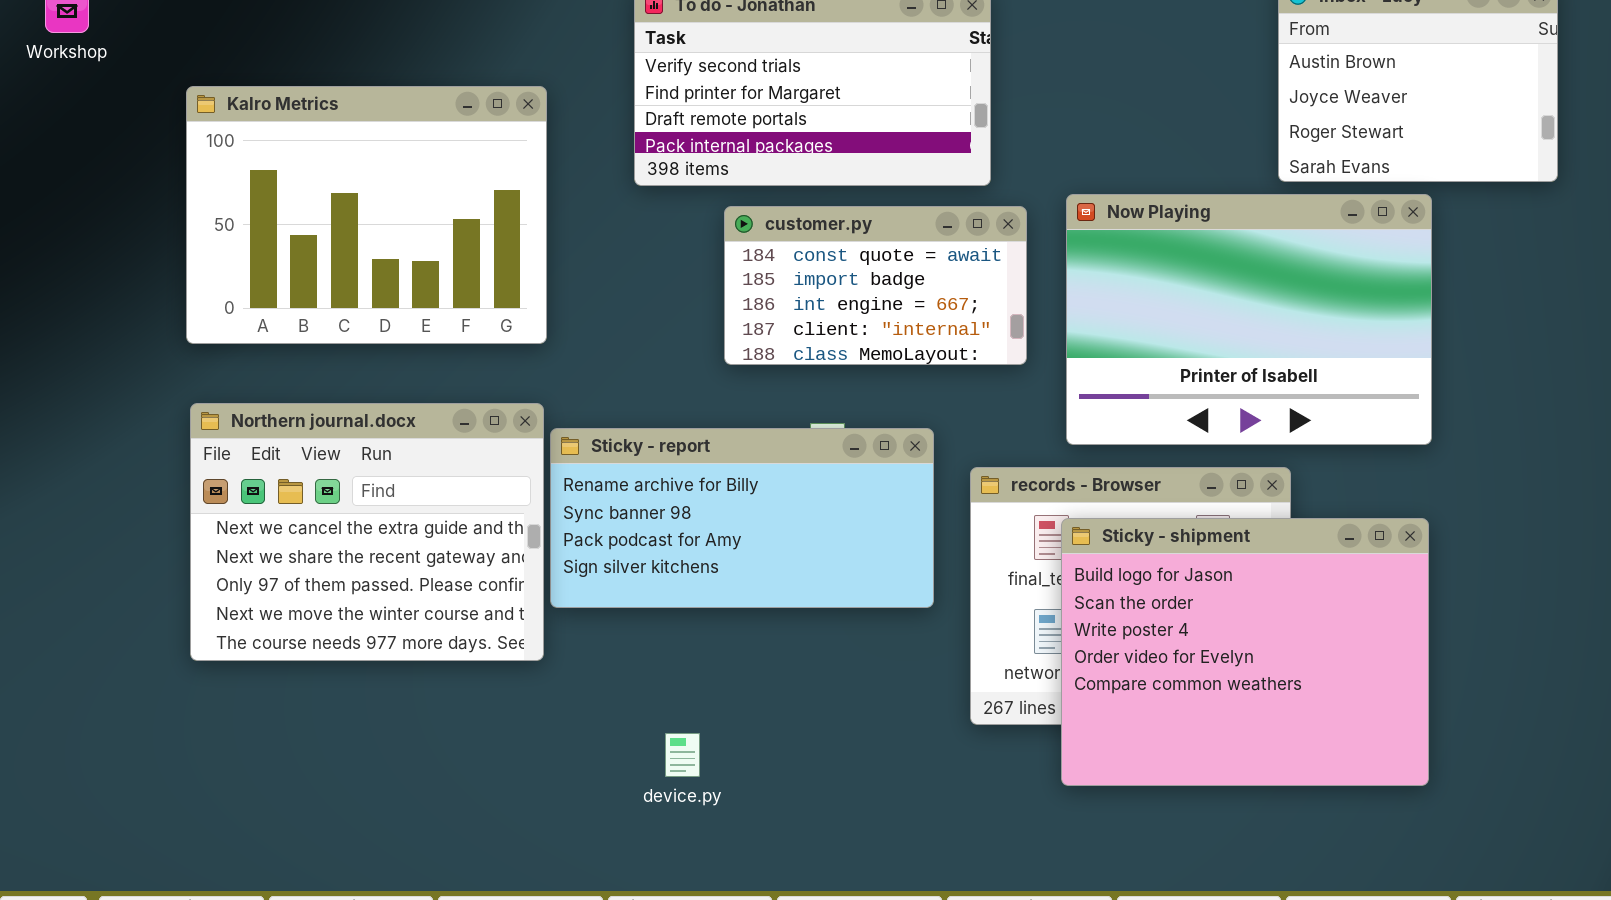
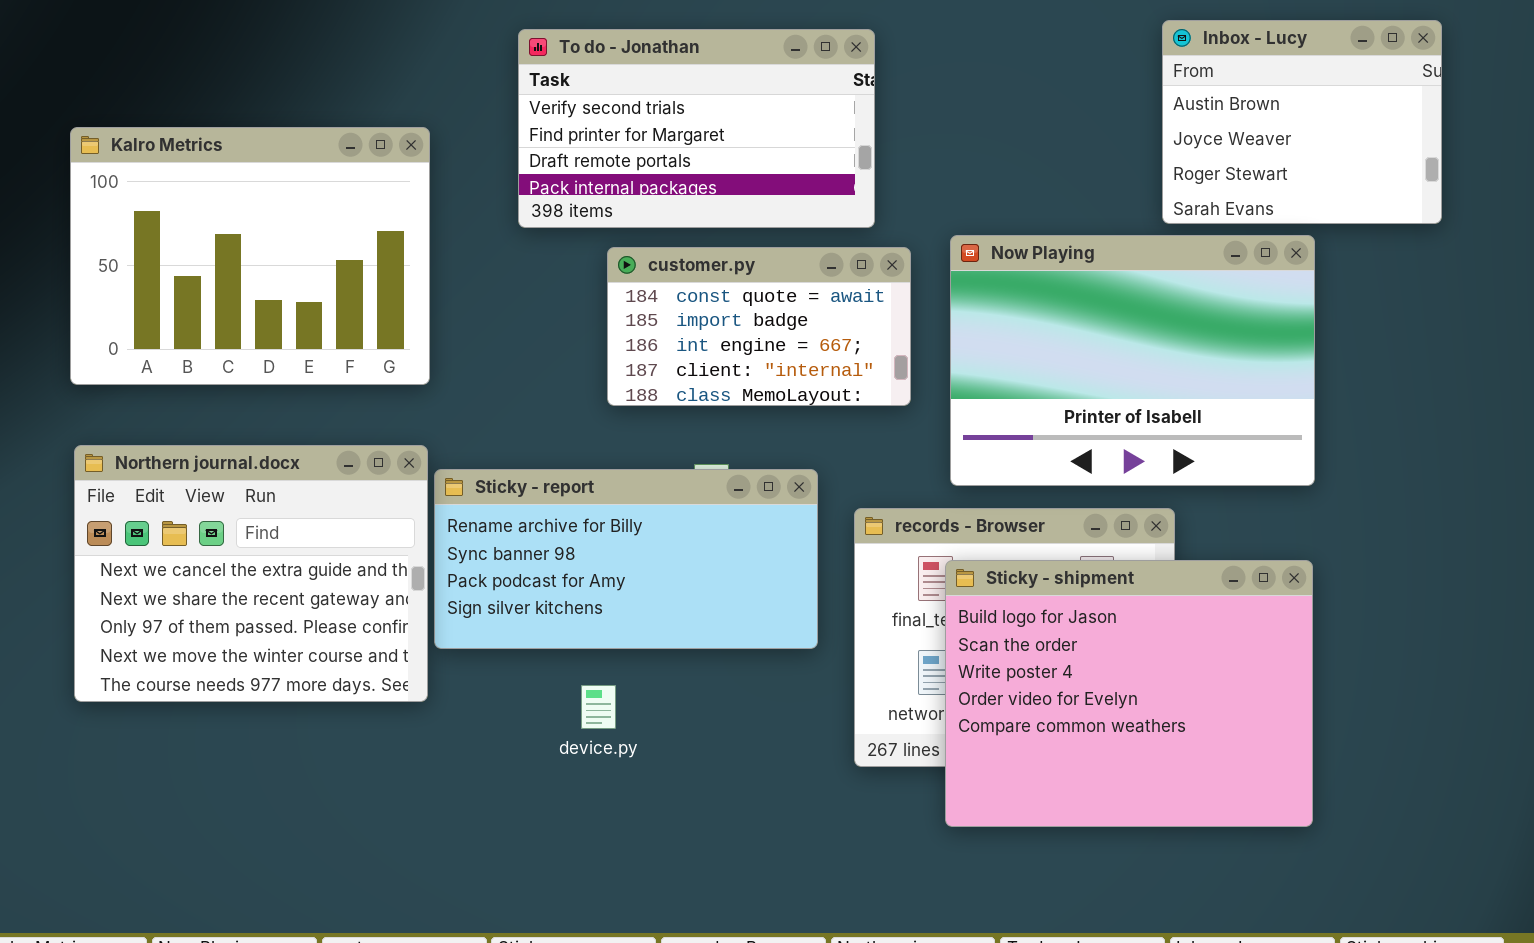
device.py: [665,733,700,777] -> [581,685,616,729], moved

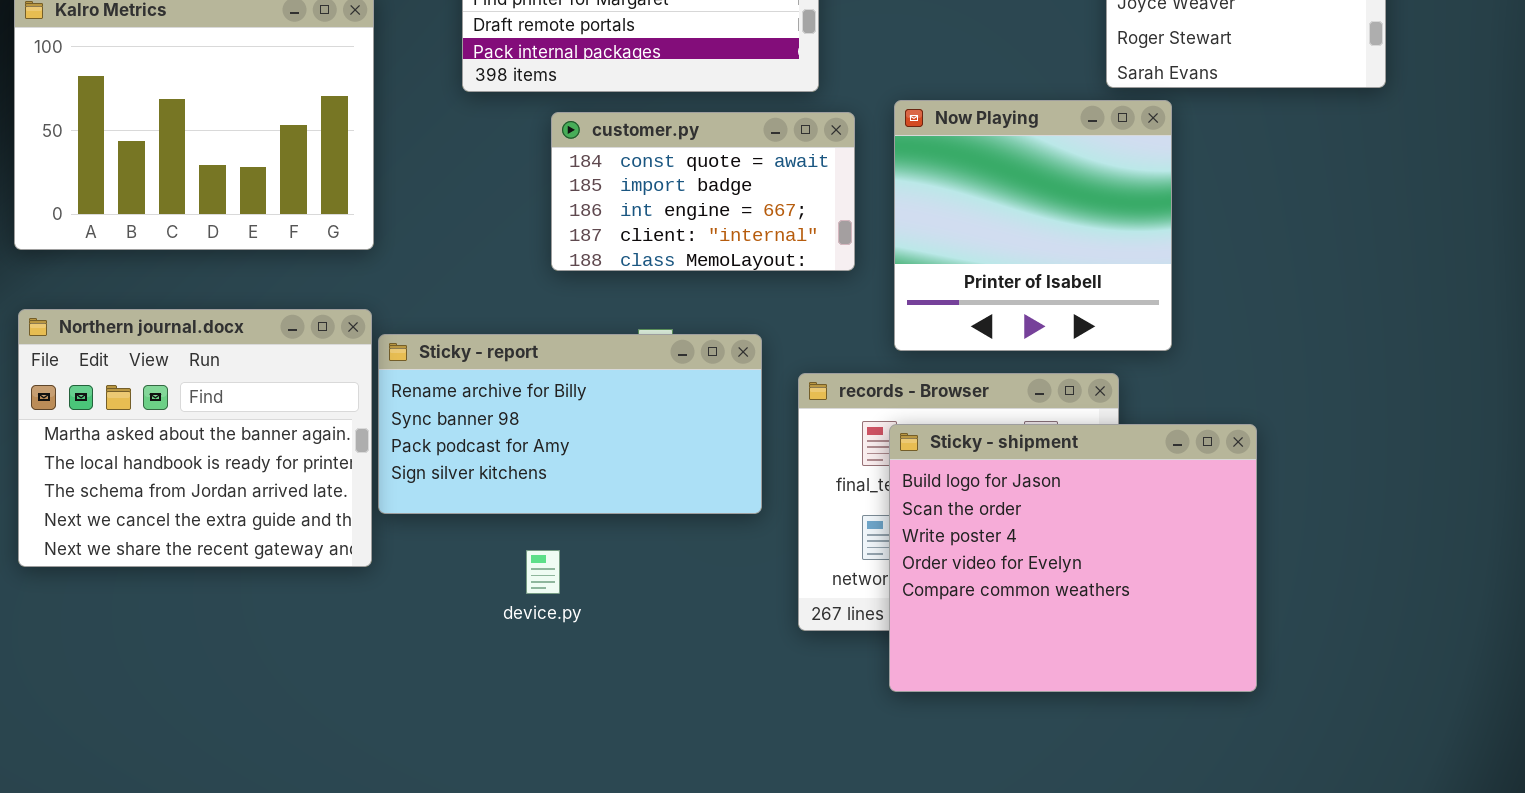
Now Playing: [950,235,1315,486] -> [894,100,1172,351], resized
Northern journal.docx: [74,445,428,702] -> [18,309,372,567], scrolled up 3 rows

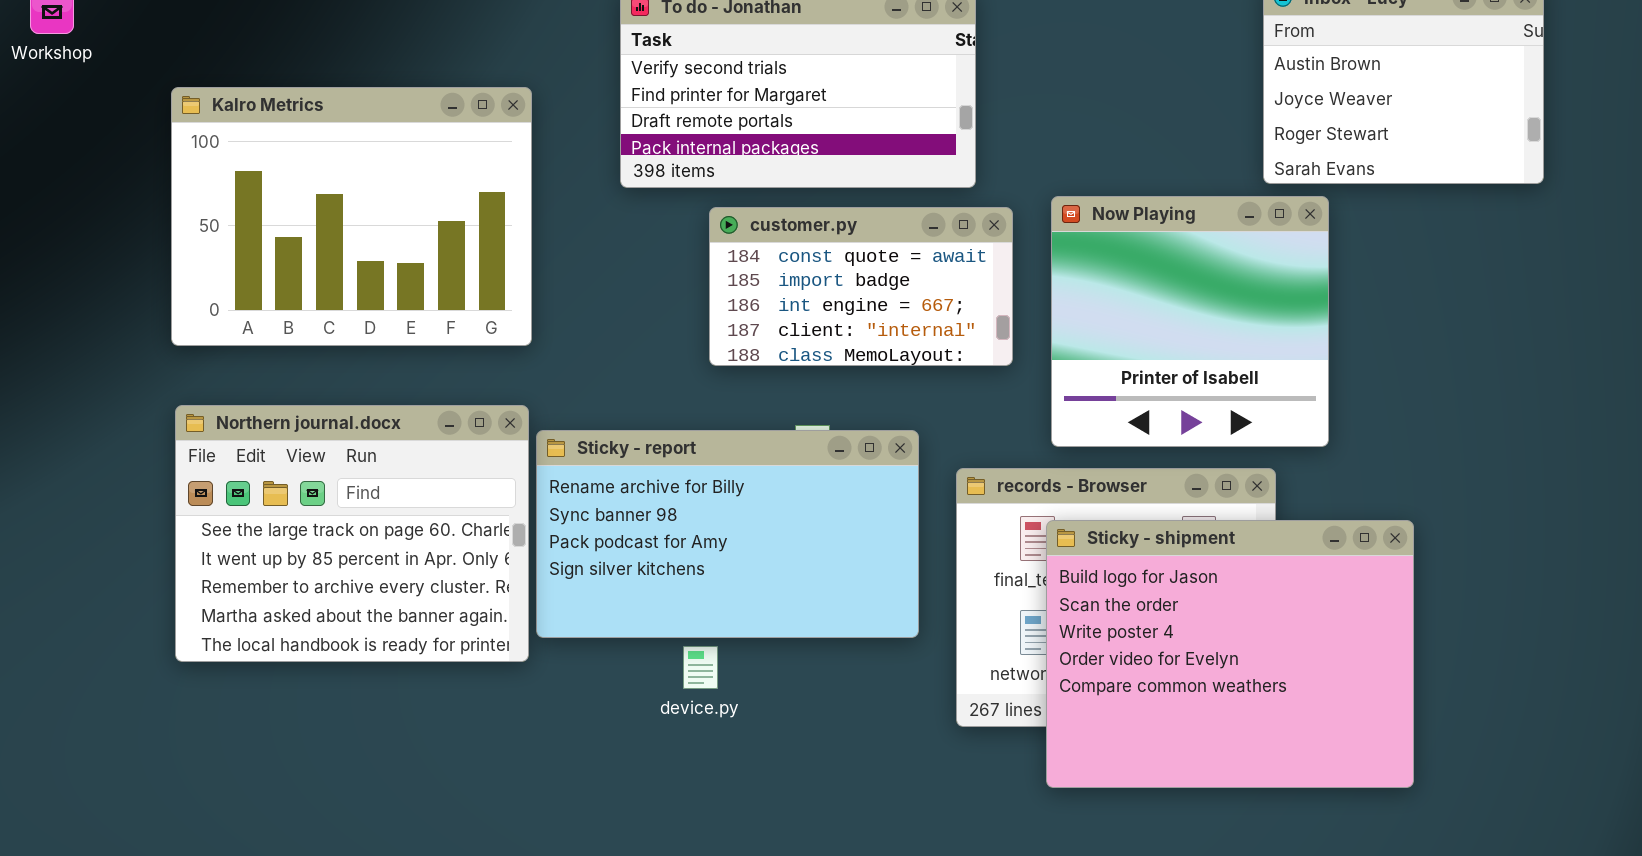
Northern journal.docx: [18,309,372,567] -> [175,405,529,662], scrolled up 3 rows
Sticky - report: [378,334,762,514] -> [536,430,919,638], resized

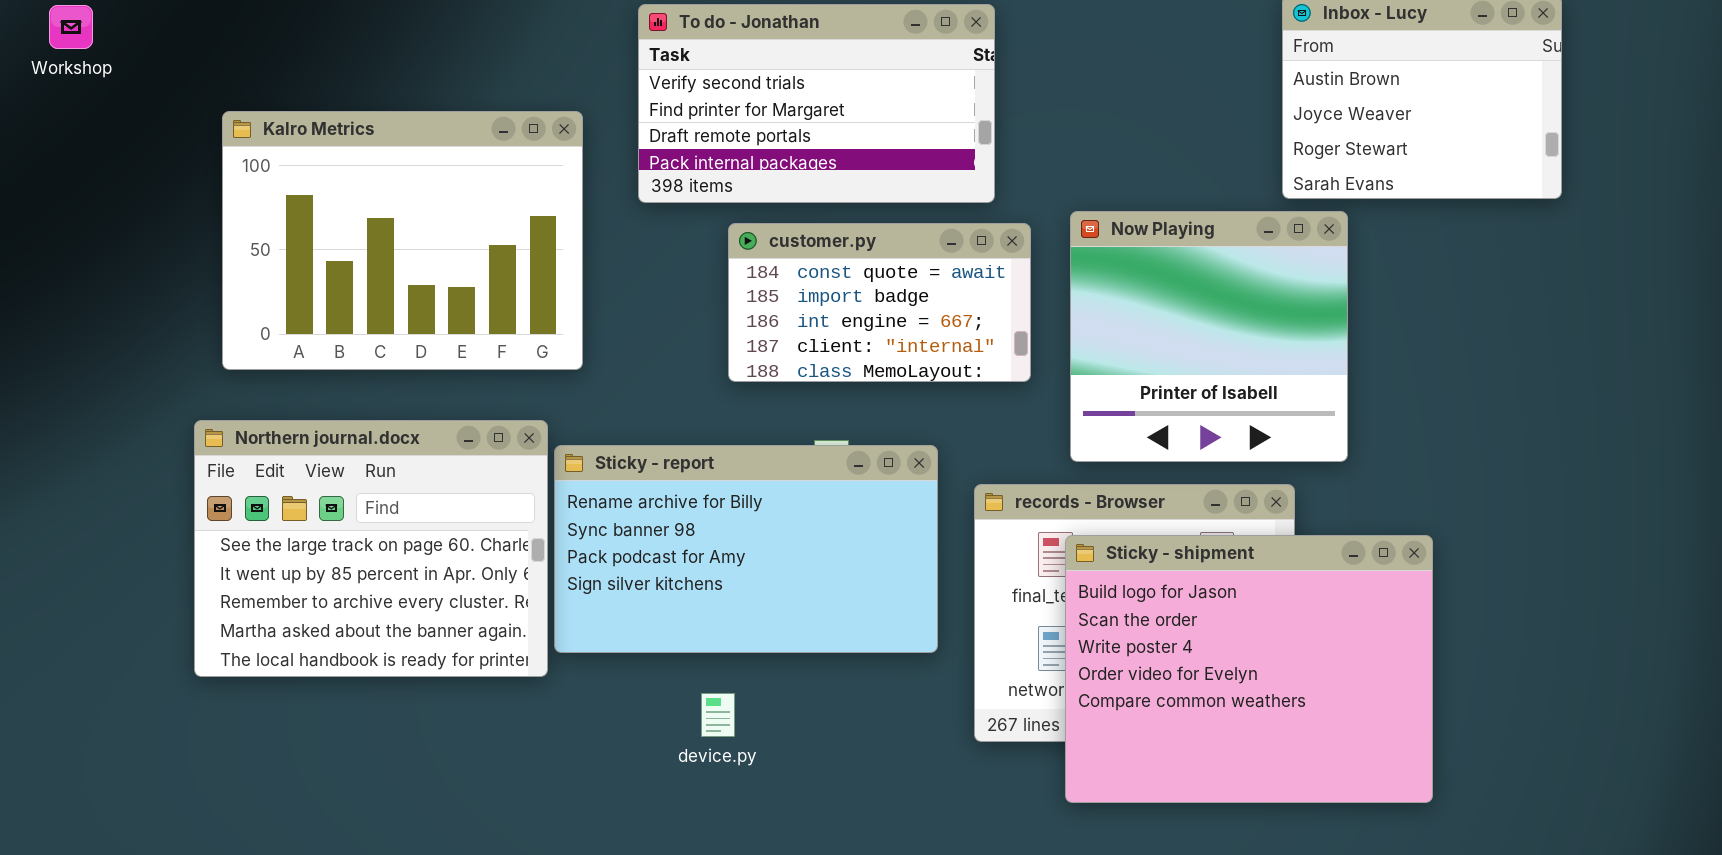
Kalro Metrics: [171,87,532,346] -> [222,111,583,370], moved
device.py: [683,646,718,689] -> [701,693,735,737], moved

